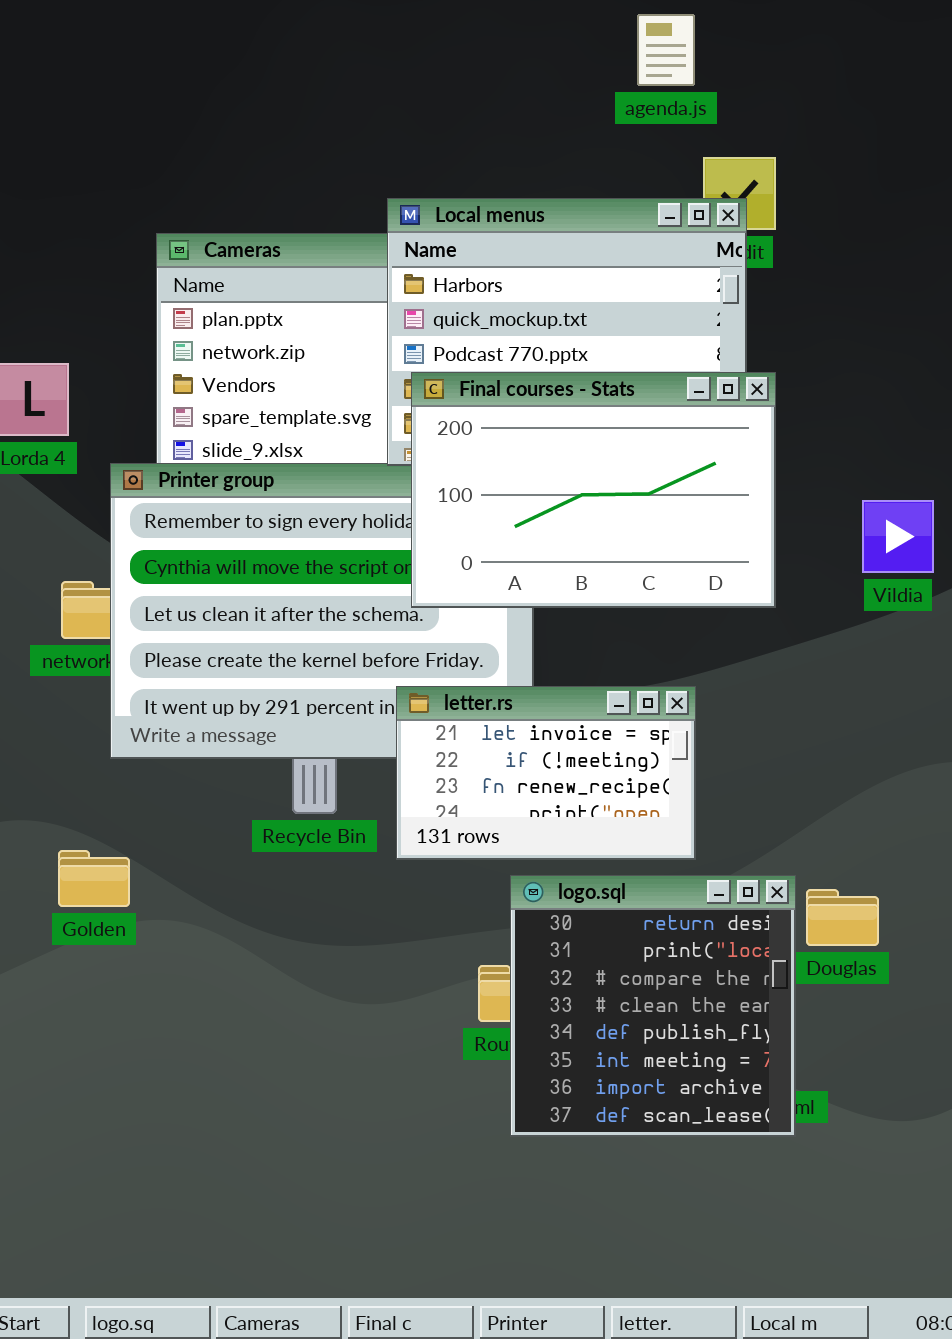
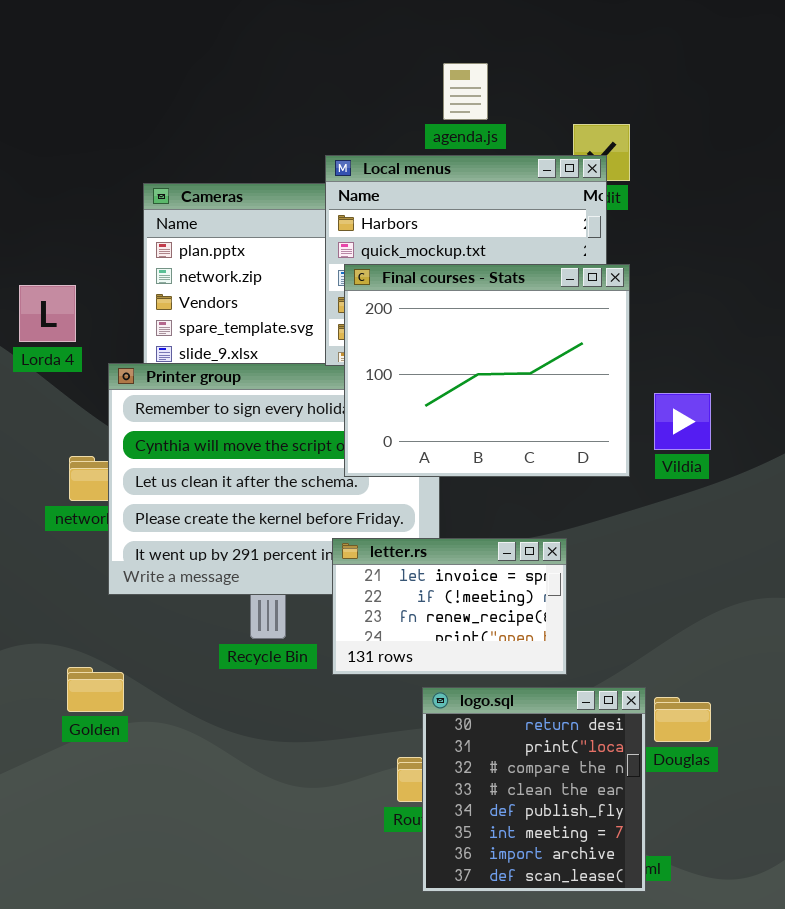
agenda.js: [637,14,695,86] -> [443,63,488,120], moved
Final courses - Stats: [411,372,776,608] -> [344,264,630,477], resized
Vildia: [862,500,934,573] -> [654,393,711,450], moved

